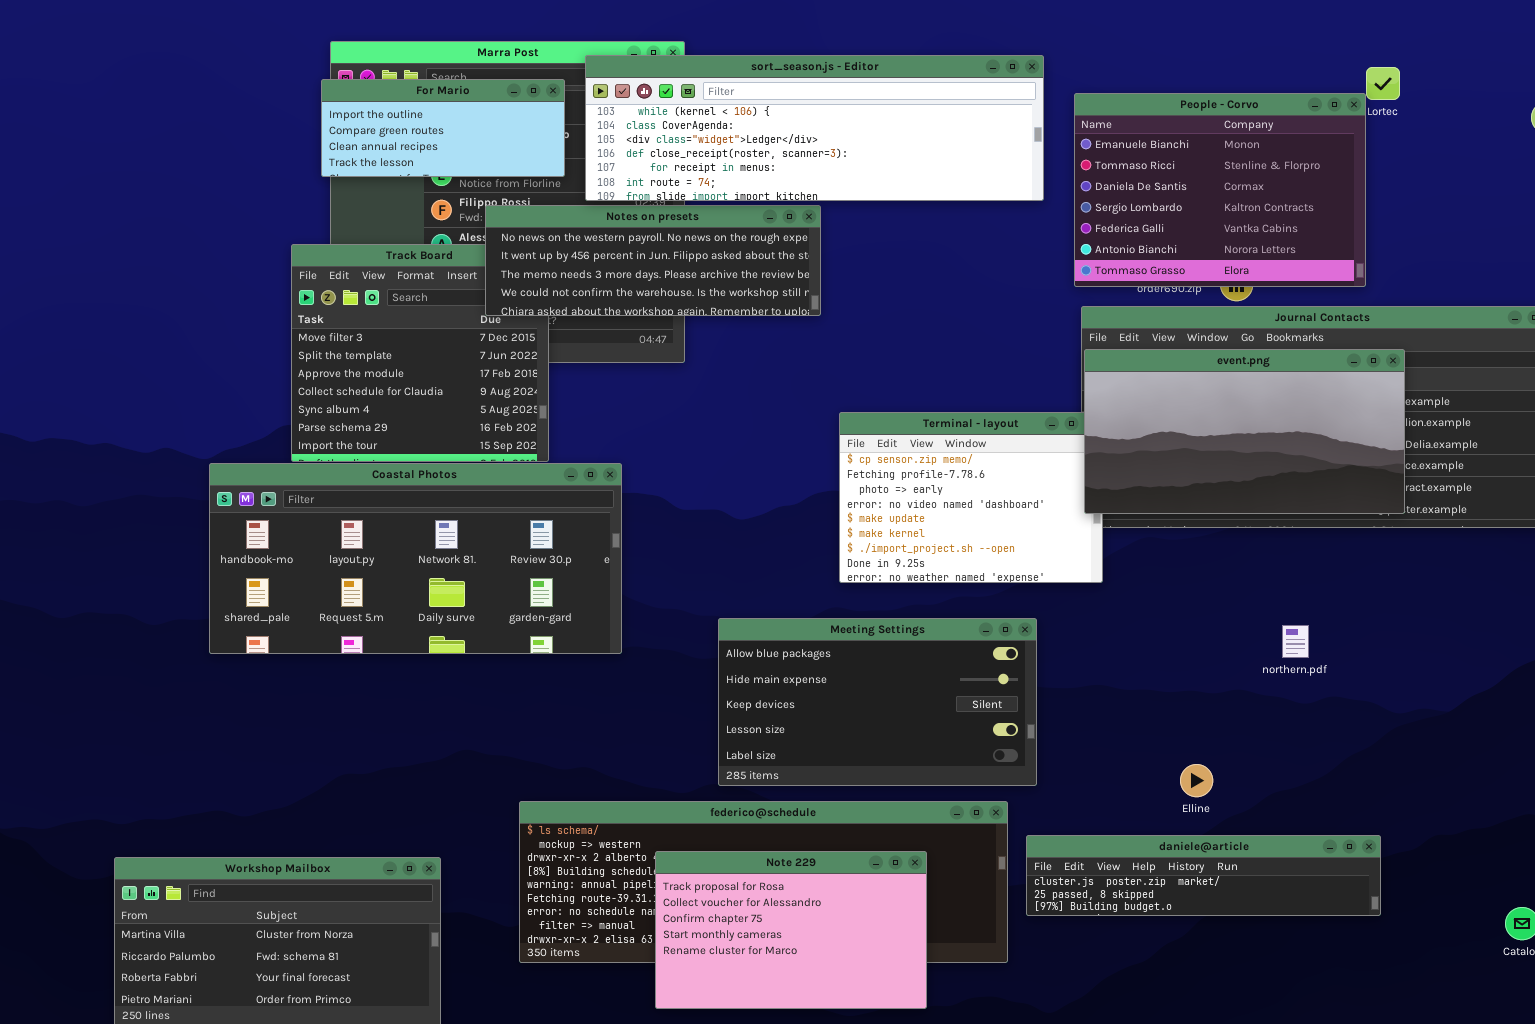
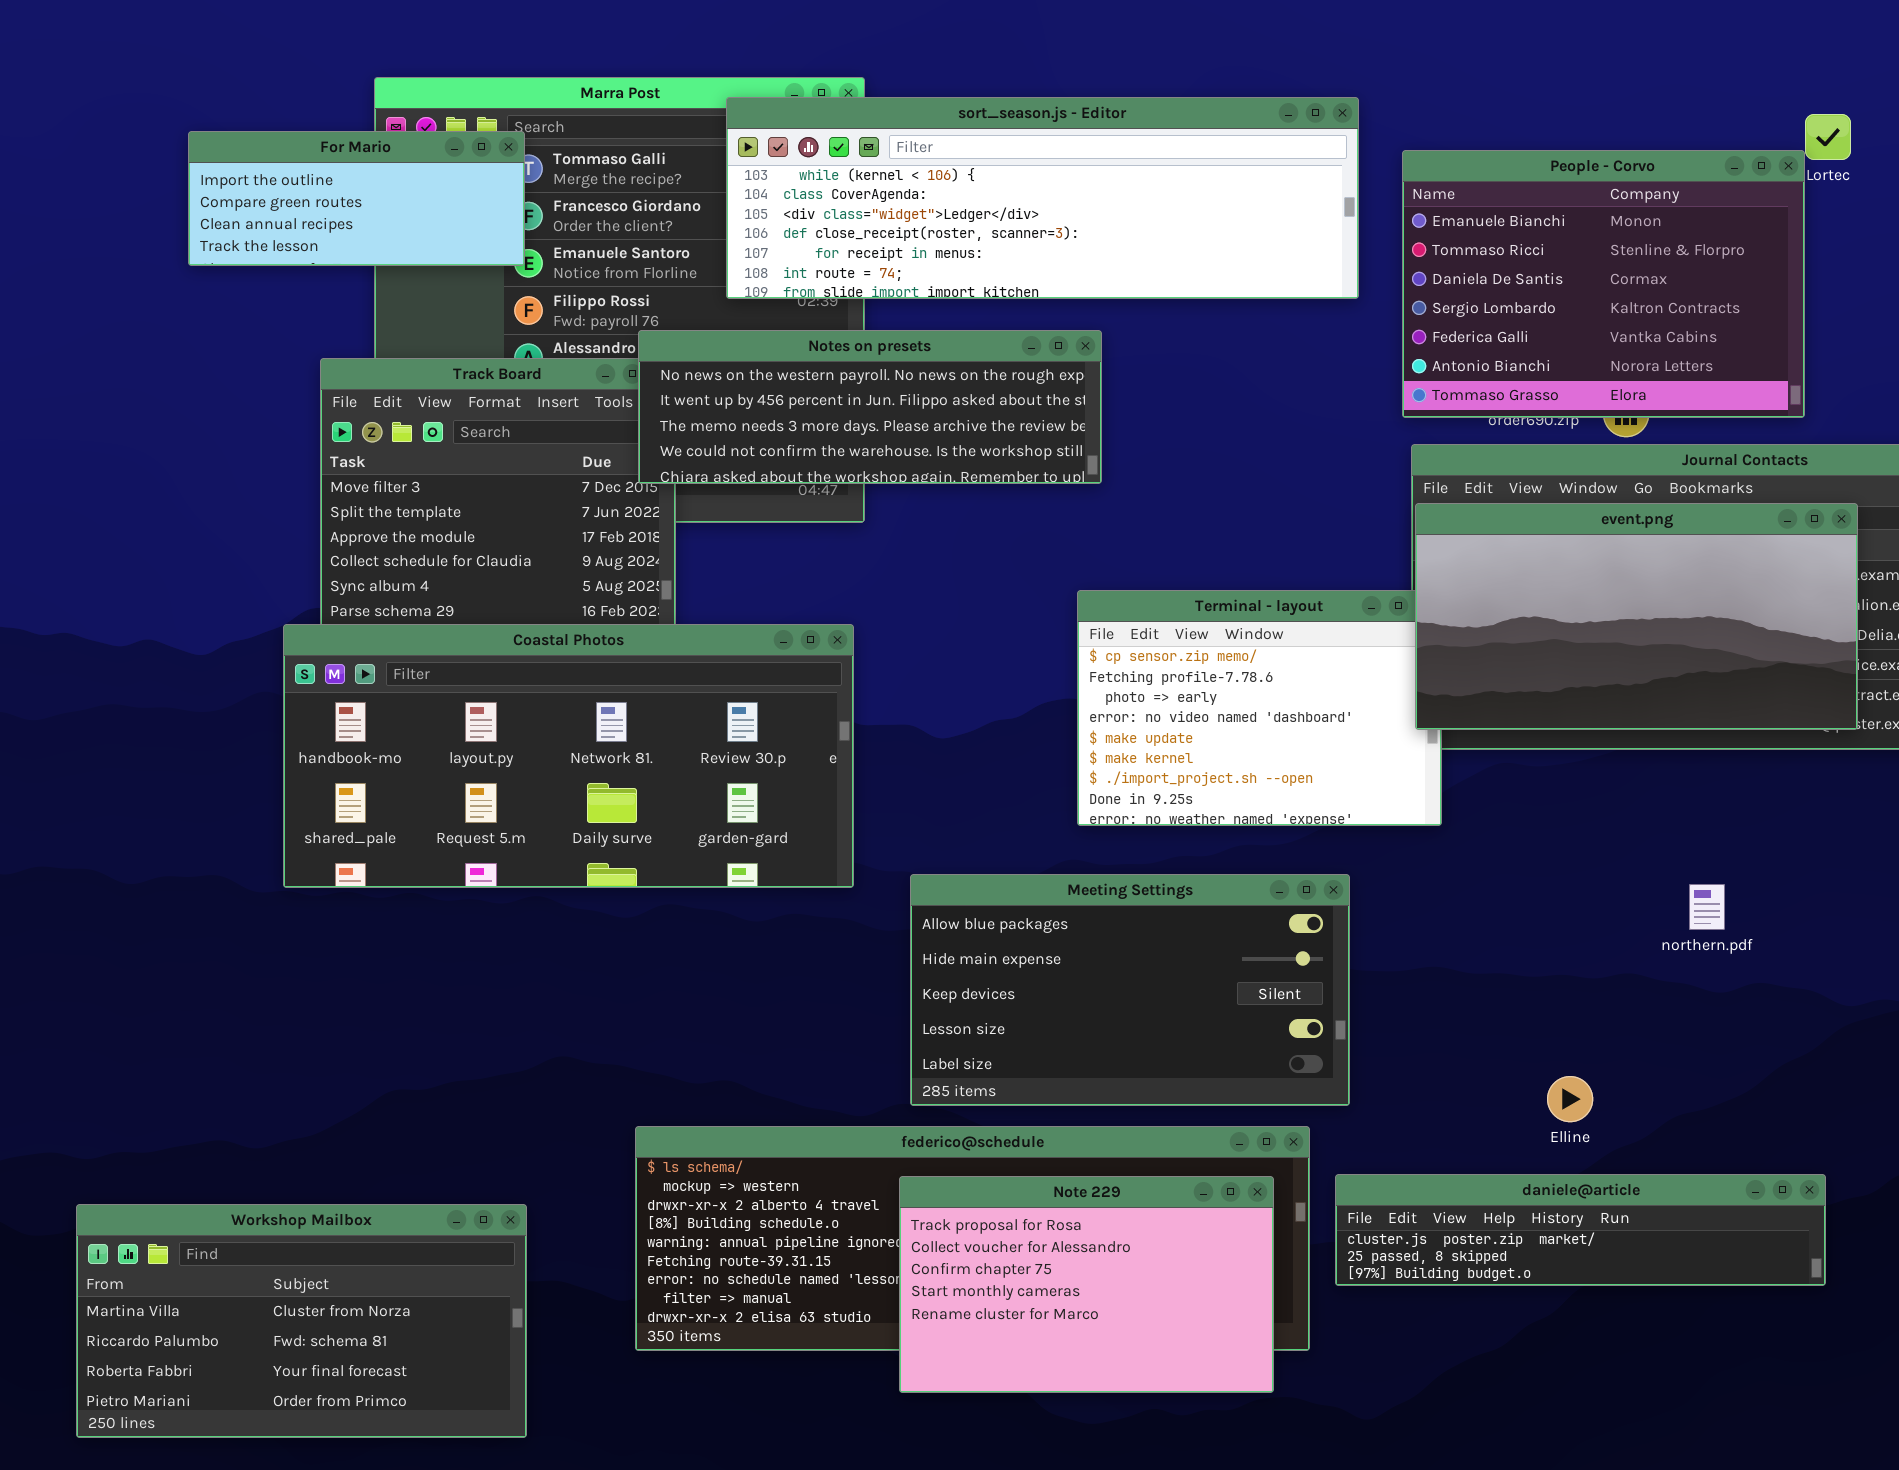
For Mario: [321,79,565,177] -> [188,131,525,266], moved
Notes on presets: [485,205,821,316] -> [638,330,1102,484], moved
Coastal Photos: [209,463,622,654] -> [283,624,854,888], moved
Note 229: [655,851,927,1009] -> [899,1176,1274,1393], moved

